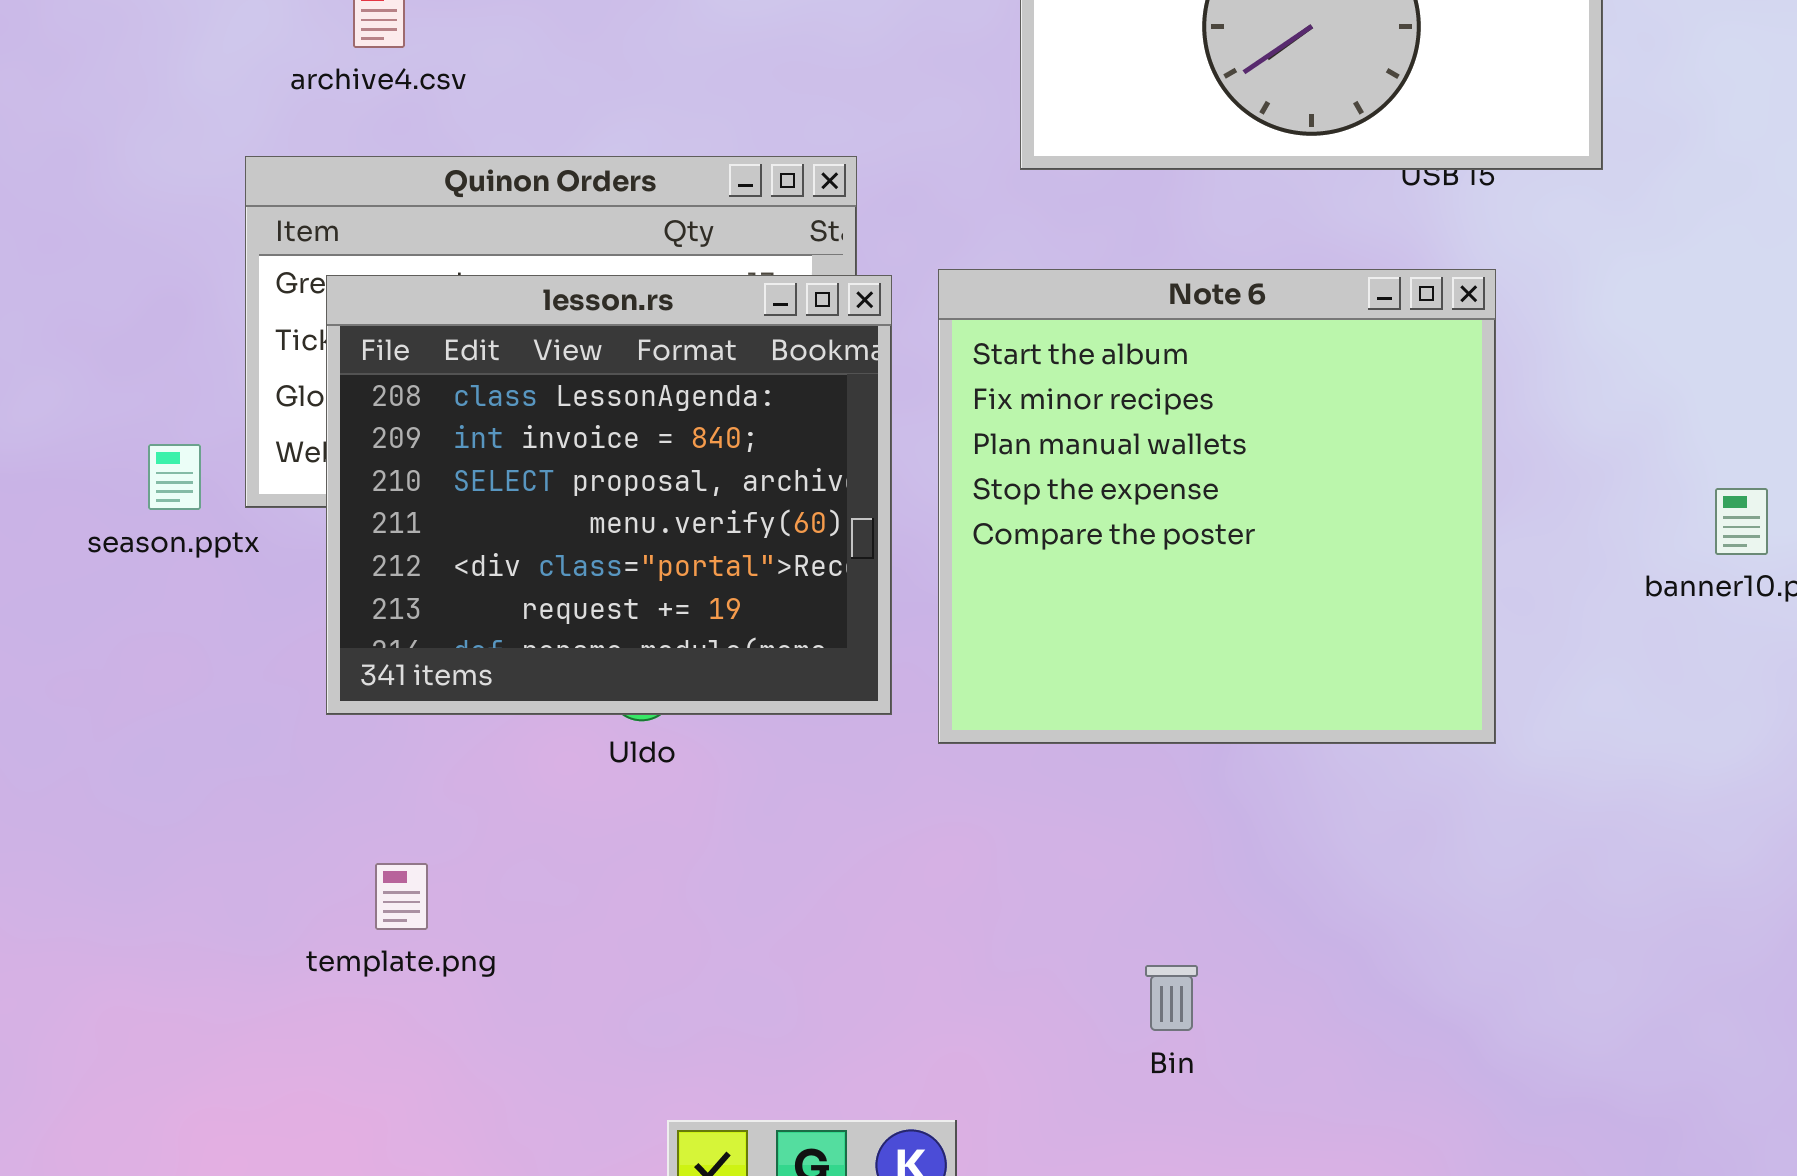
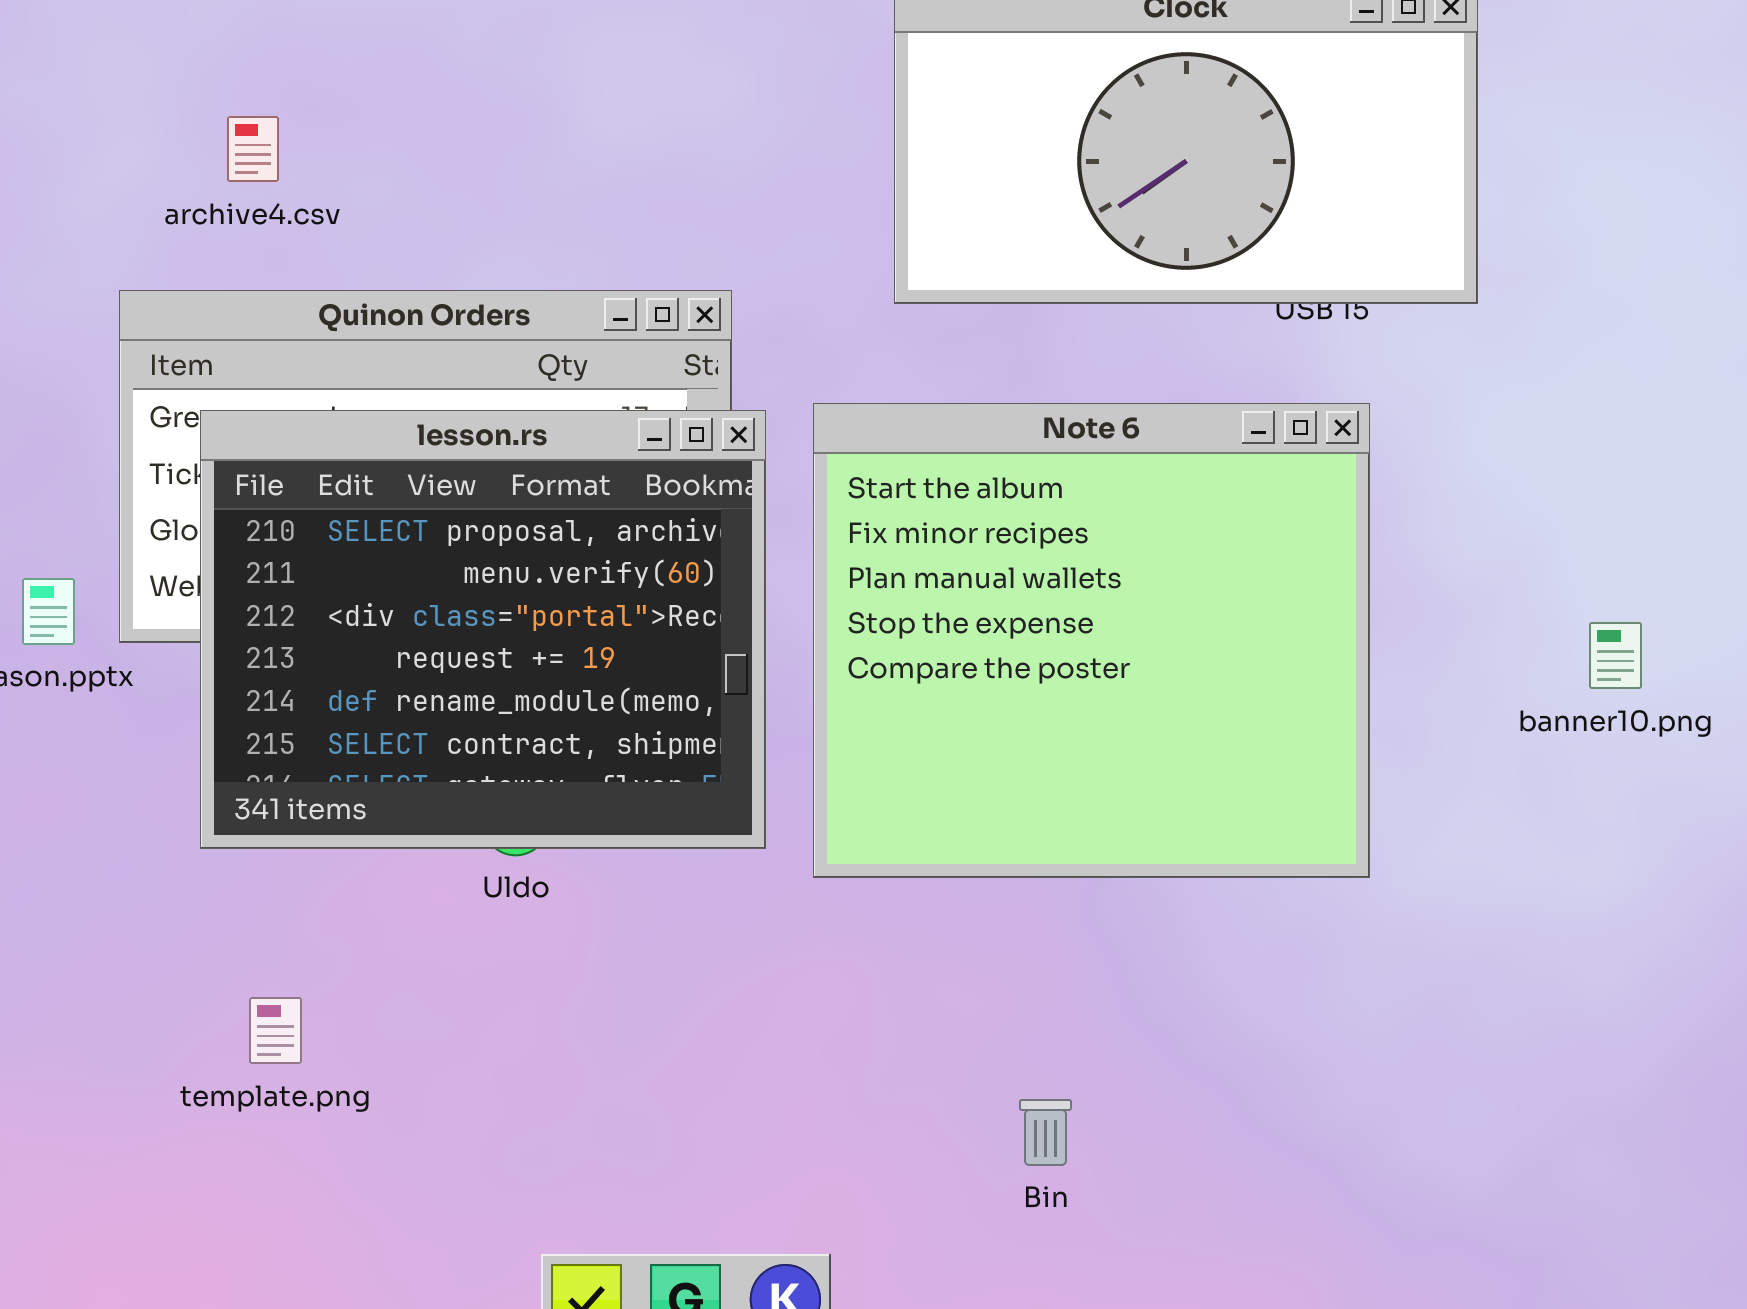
lesson.rs: [326,275,892,715] -> [200,410,766,849], scrolled down 2 rows

